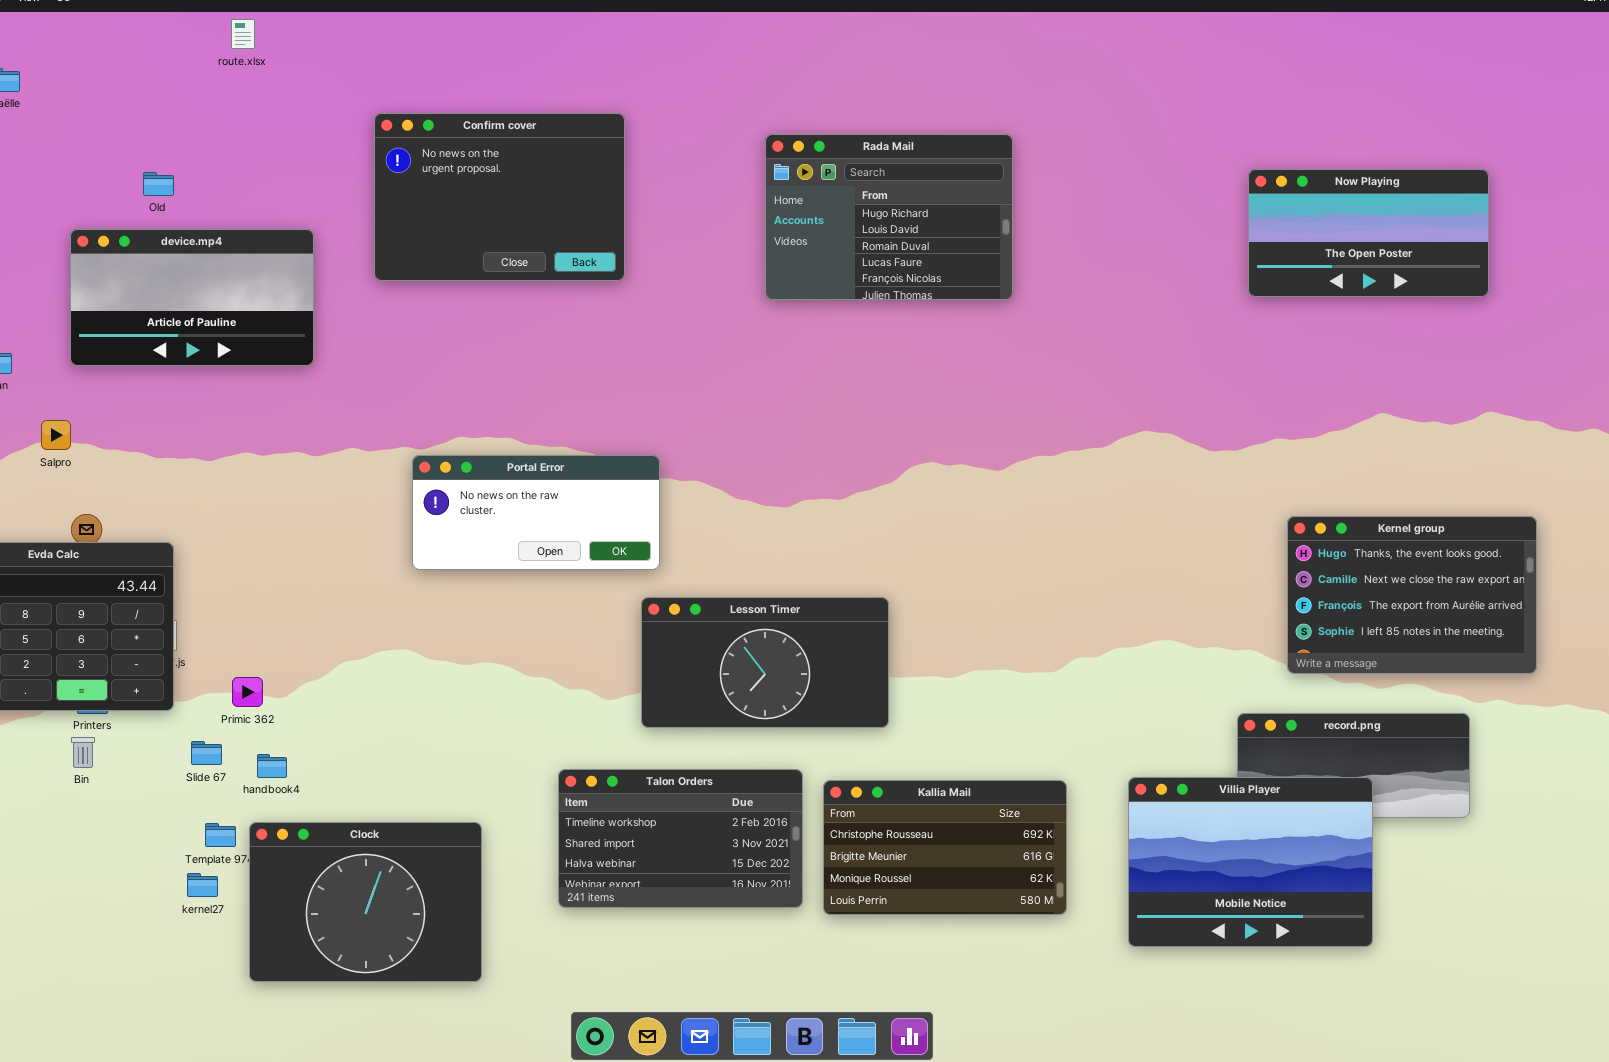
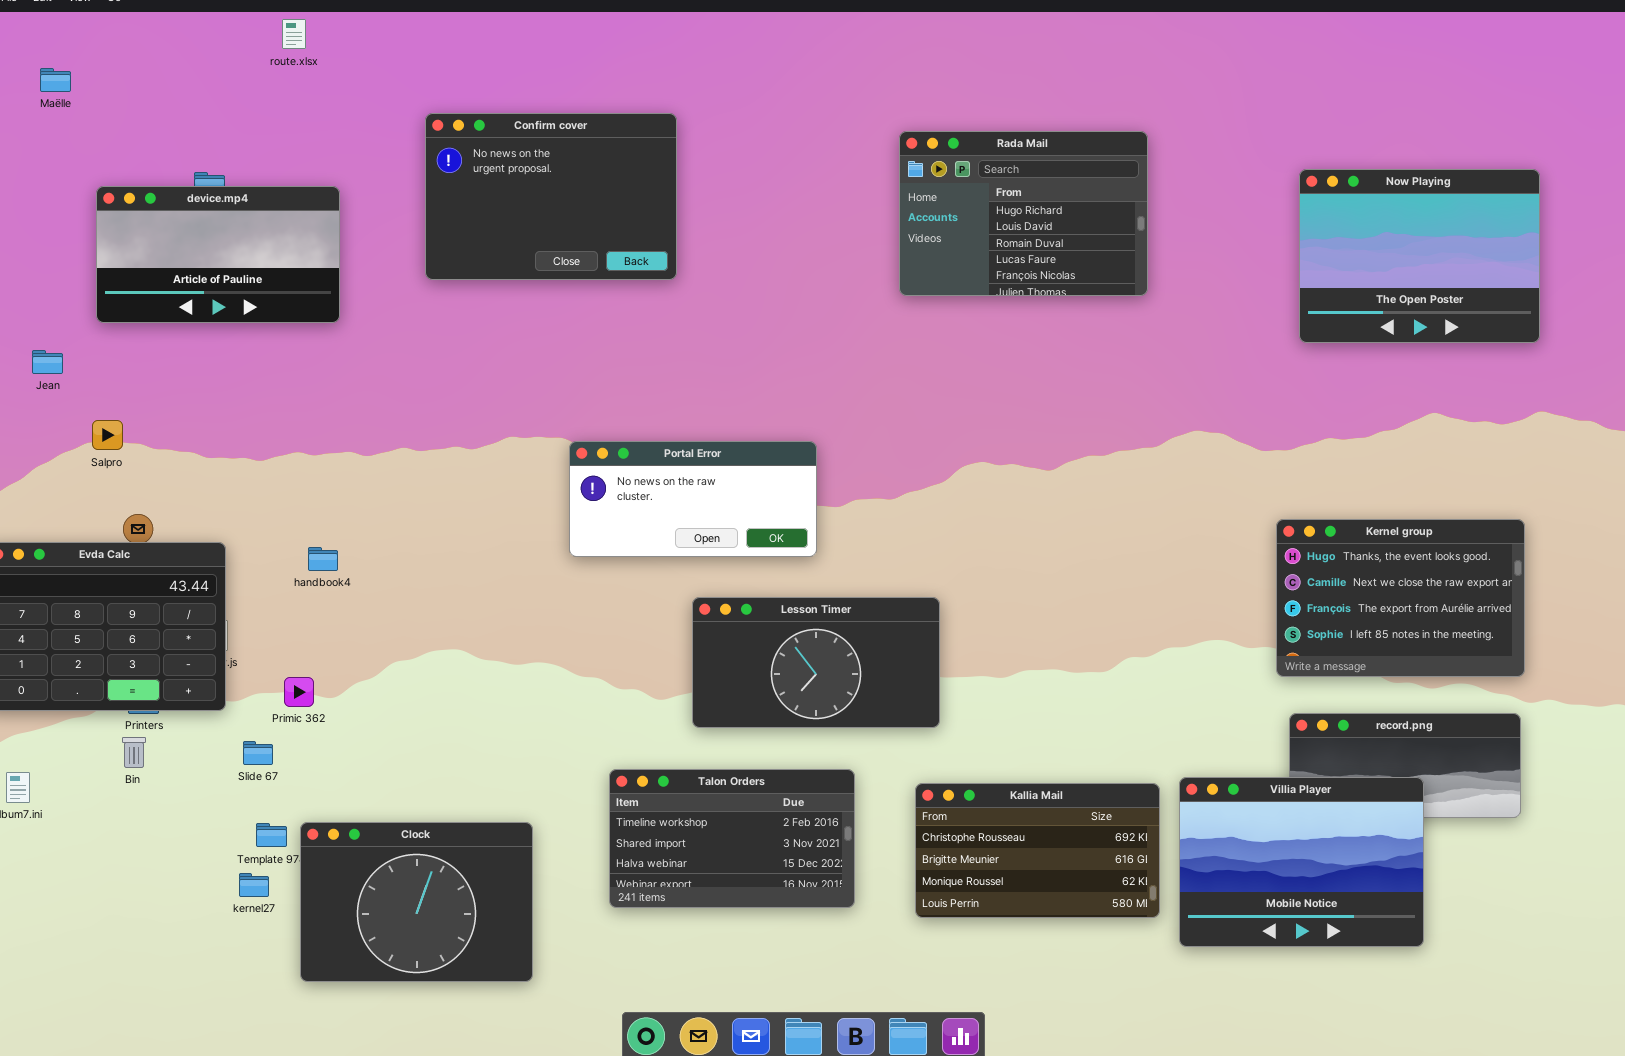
Rada Mail: [765,134,1013,300] -> [899,131,1148,296], moved
Now Playing: [1248,169,1489,297] -> [1299,169,1540,343], resized
device.mp4: [70,229,314,366] -> [96,186,340,323], moved
Portal Error: [412,455,660,570] -> [569,441,817,557], moved
Kernel group: [1287,516,1537,674] -> [1276,519,1525,677], moved
handbook4: [257,754,287,778] -> [308,547,338,571], moved
Kallia Mail: [823,780,1067,915] -> [915,783,1160,918], moved

